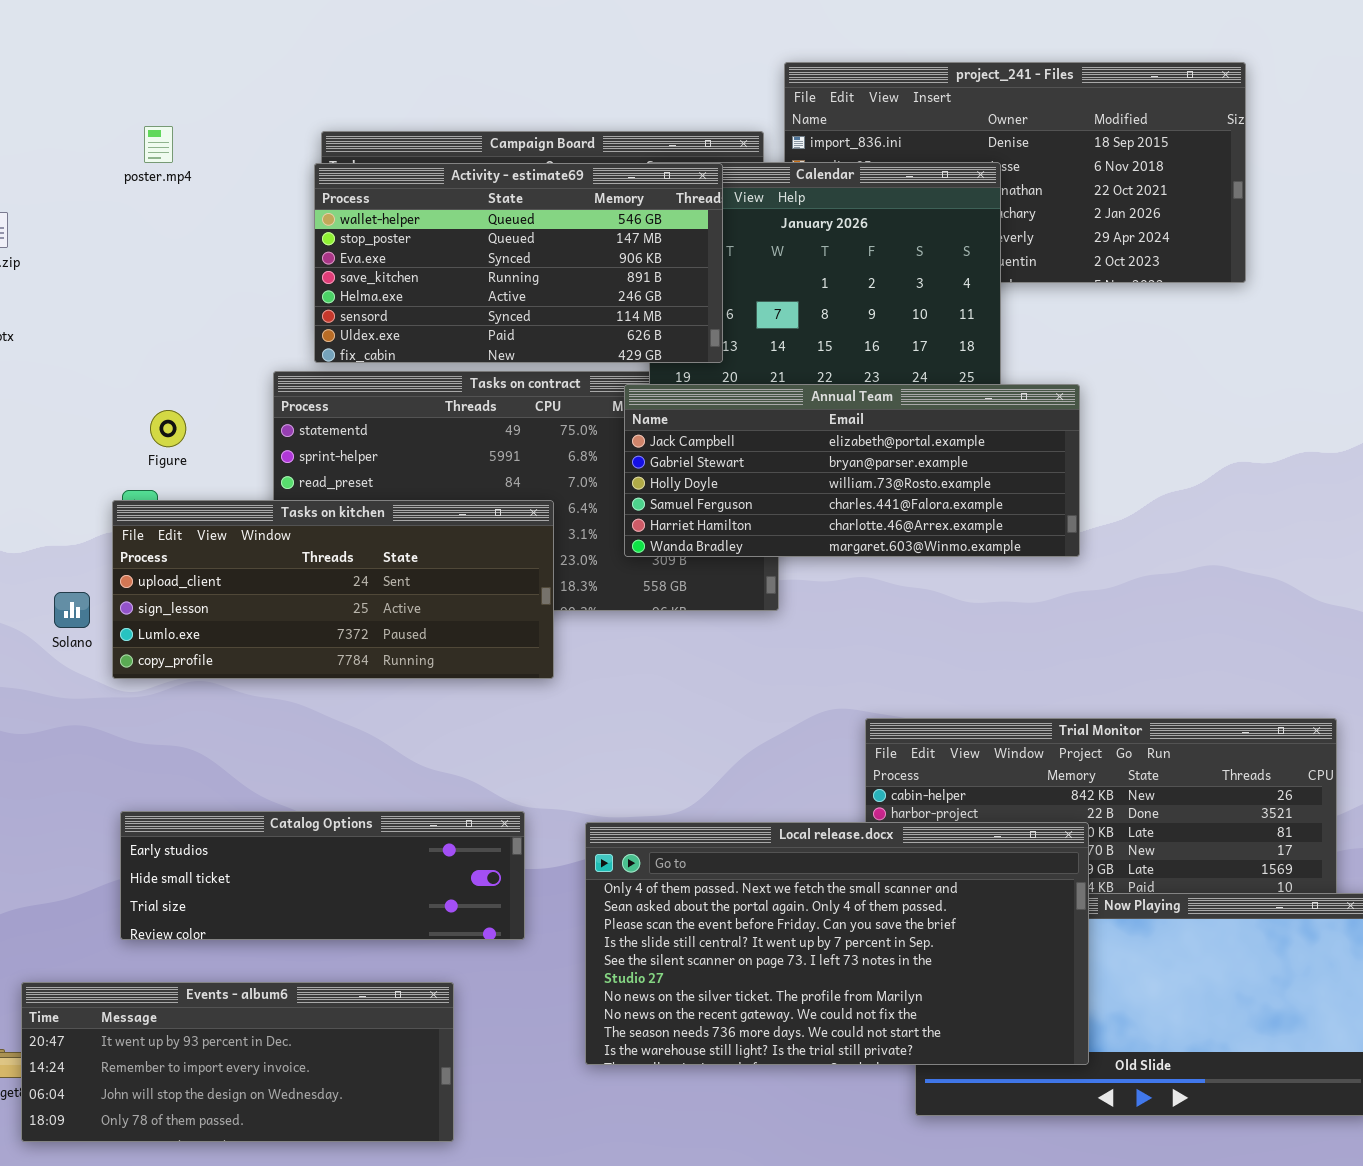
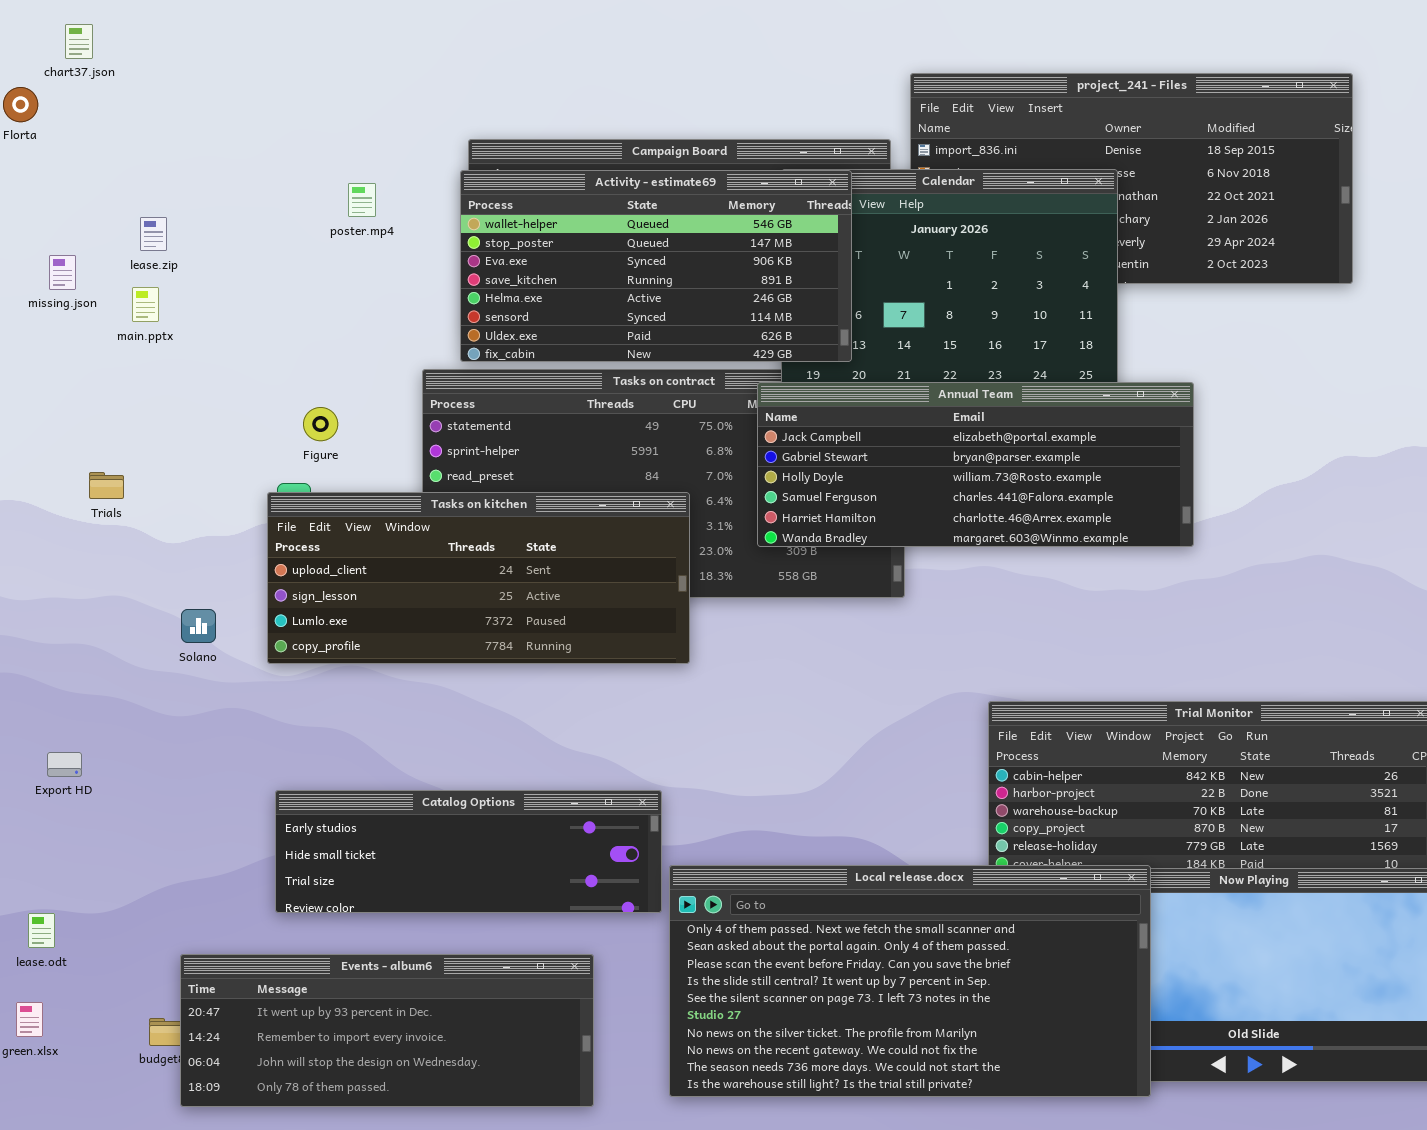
poster.mp4: [144,126,173,163] -> [348,183,376,217], moved
Solano: [54,592,90,628] -> [181,609,216,643], moved
Local release.docx: [585,822,1089,1065] -> [669,865,1151,1097], moved

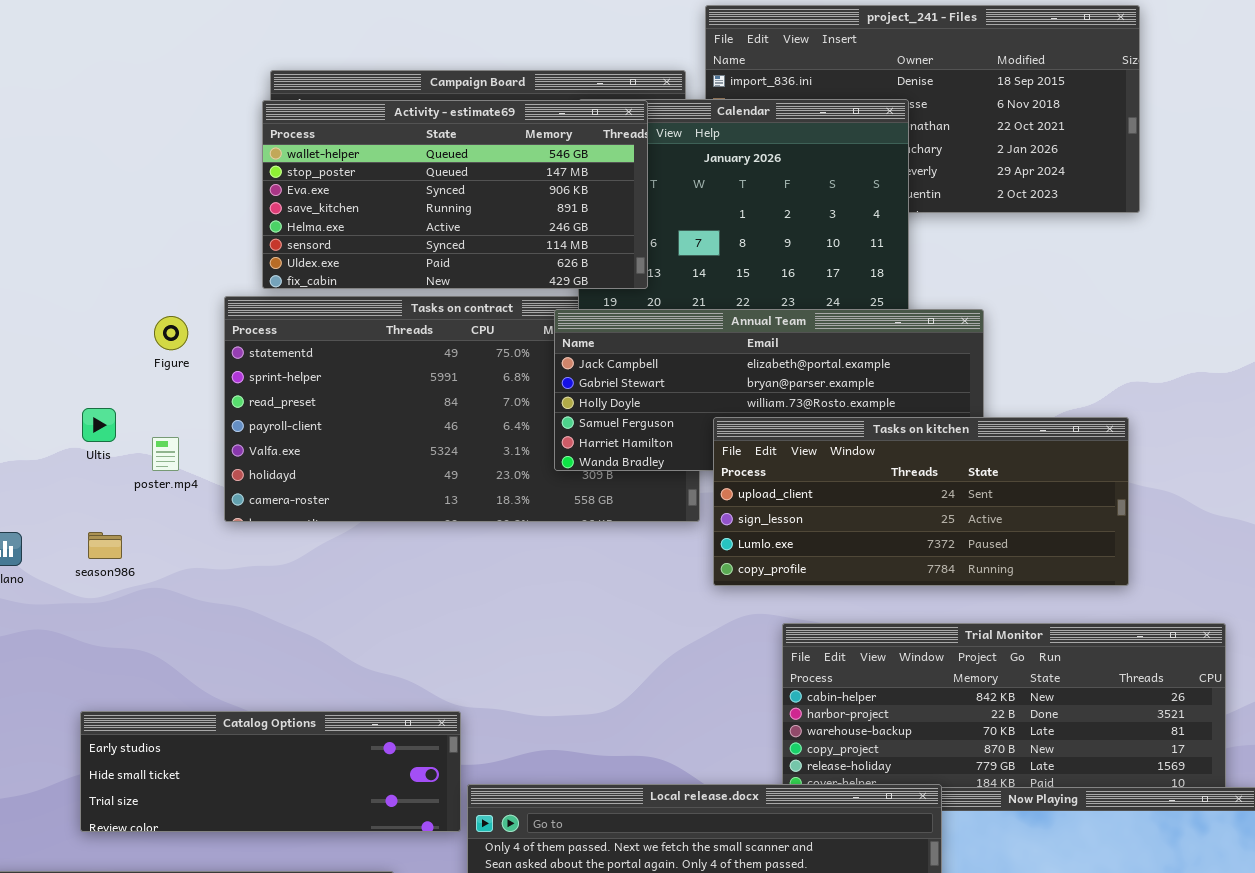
poster.mp4: [348,183,376,217] -> [152,437,179,471], moved
Figure: [303,407,338,441] -> [154,316,188,350], moved
Tasks on kitchen: [267,492,690,664] -> [713,417,1129,586], moved

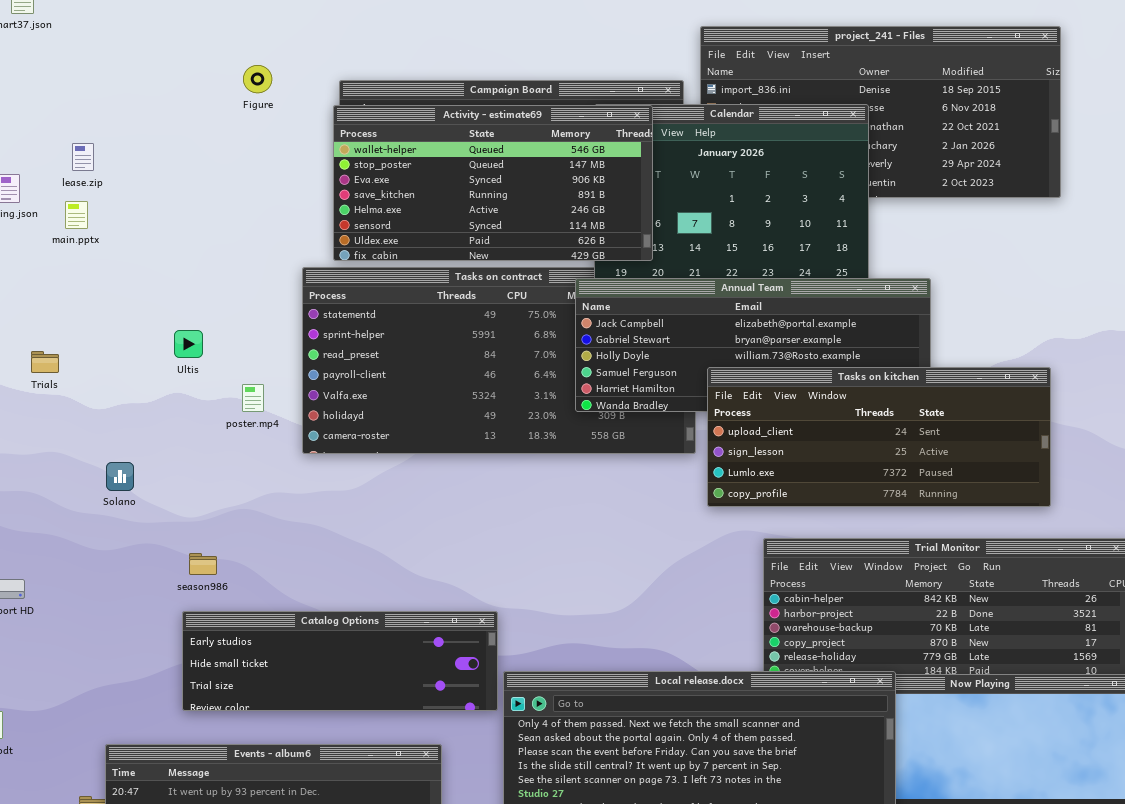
Figure: [154,316,188,350] -> [243,65,272,93], moved
Ultis: [82,408,116,442] -> [174,330,203,358], moved
season986: [88,532,122,559] -> [189,553,217,575], moved

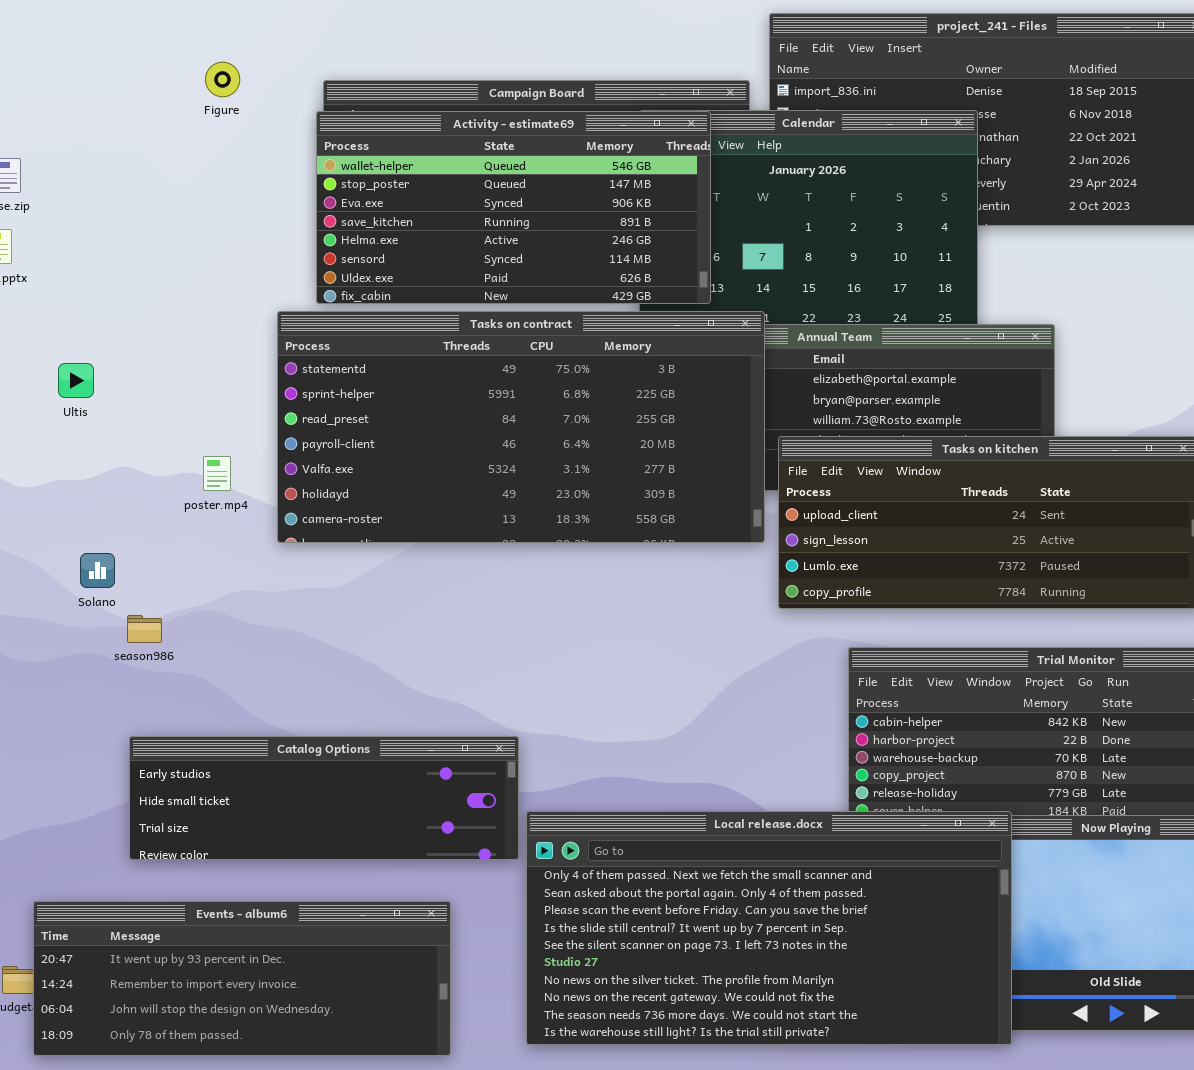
Tasks on contract: [302,267,696,454] -> [277,311,765,543], raised
Ultis: [174,330,203,358] -> [58,363,94,398], moved
Solano: [106,462,134,491] -> [80,553,115,588], moved
season986: [189,553,217,575] -> [127,615,162,643], moved

